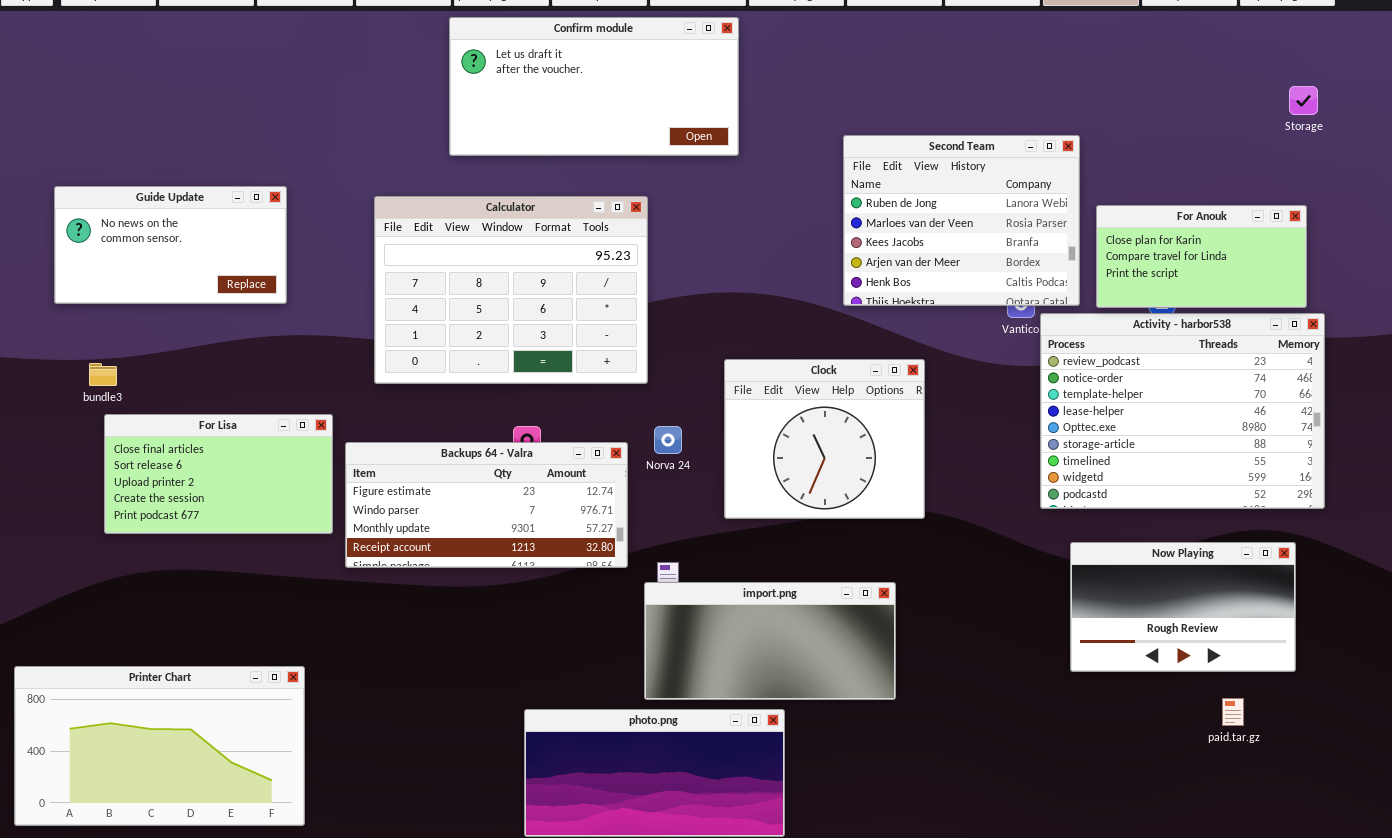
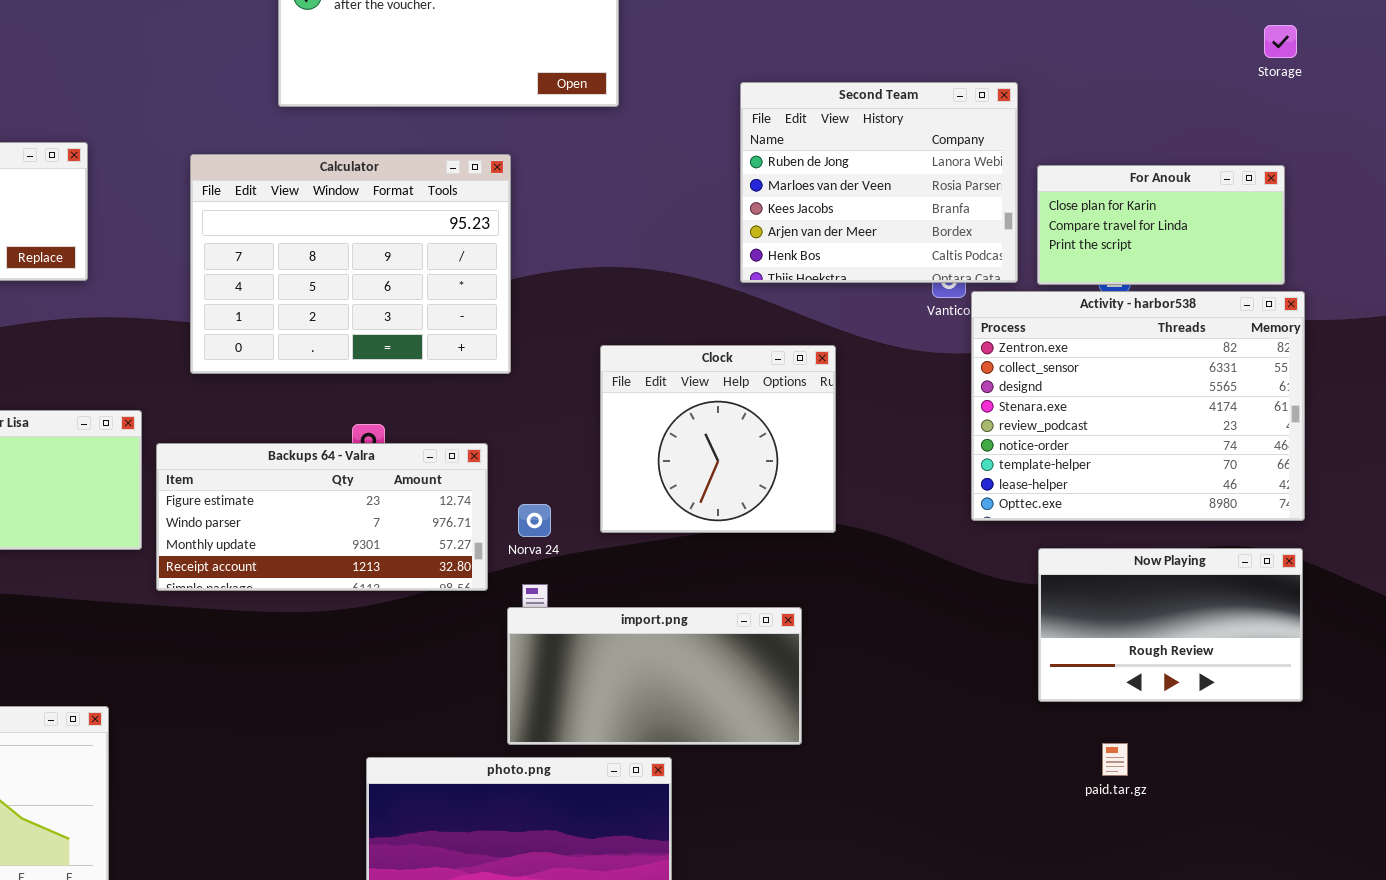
Activity - harbor538: [1040,313,1325,509] -> [971,291,1305,521], scrolled up 4 rows
Norva 24: [654,426,682,454] -> [518,504,551,537], moved
Now Playing: [1070,542,1296,672] -> [1038,548,1303,702], moved
paid.tar.gz: [1222,698,1244,726] -> [1102,743,1128,776], moved

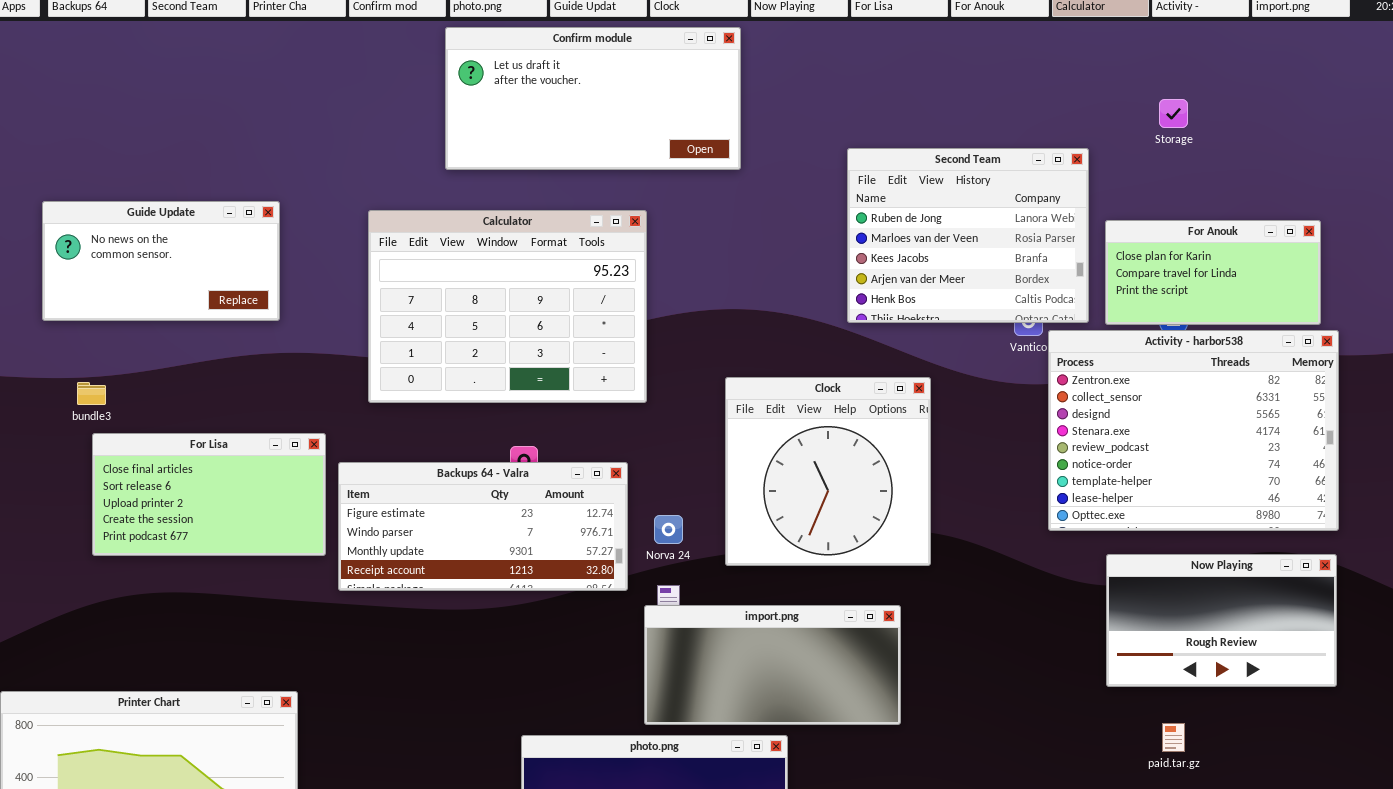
Storage: [1264,25,1297,58] -> [1159,99,1188,128], moved
Clock: [600,345,836,533] -> [725,377,931,566], resized

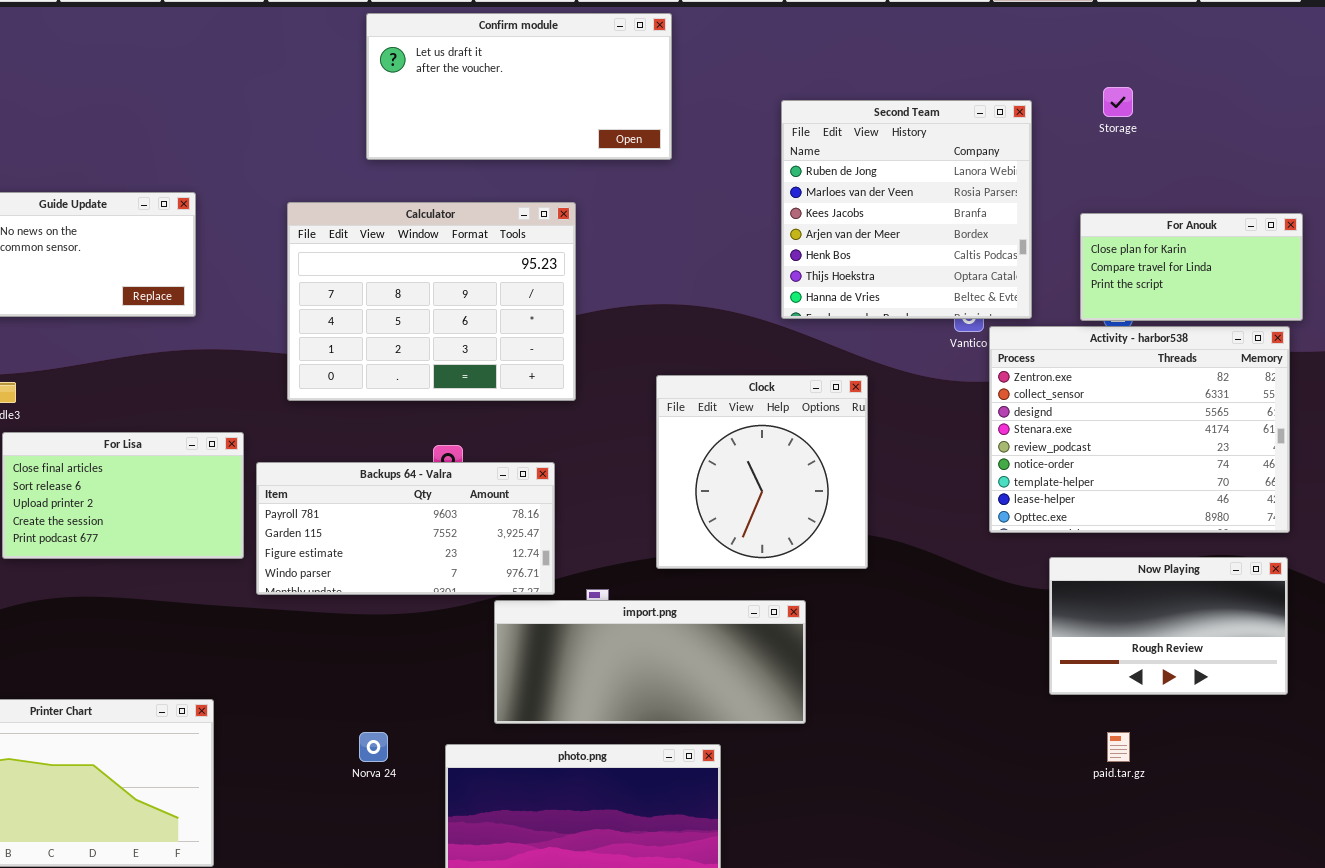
Second Team: [847,148,1089,323] -> [781,100,1032,319], resized
For Anouk: [1105,220,1321,325] -> [1080,213,1303,321], moved
Backups 64 - Valra: [338,462,628,591] -> [256,462,555,595], scrolled up 2 rows
Norva 24: [654,515,683,544] -> [359,732,388,762], moved
import.png: [644,605,901,725] -> [494,600,806,724], moved, resized

